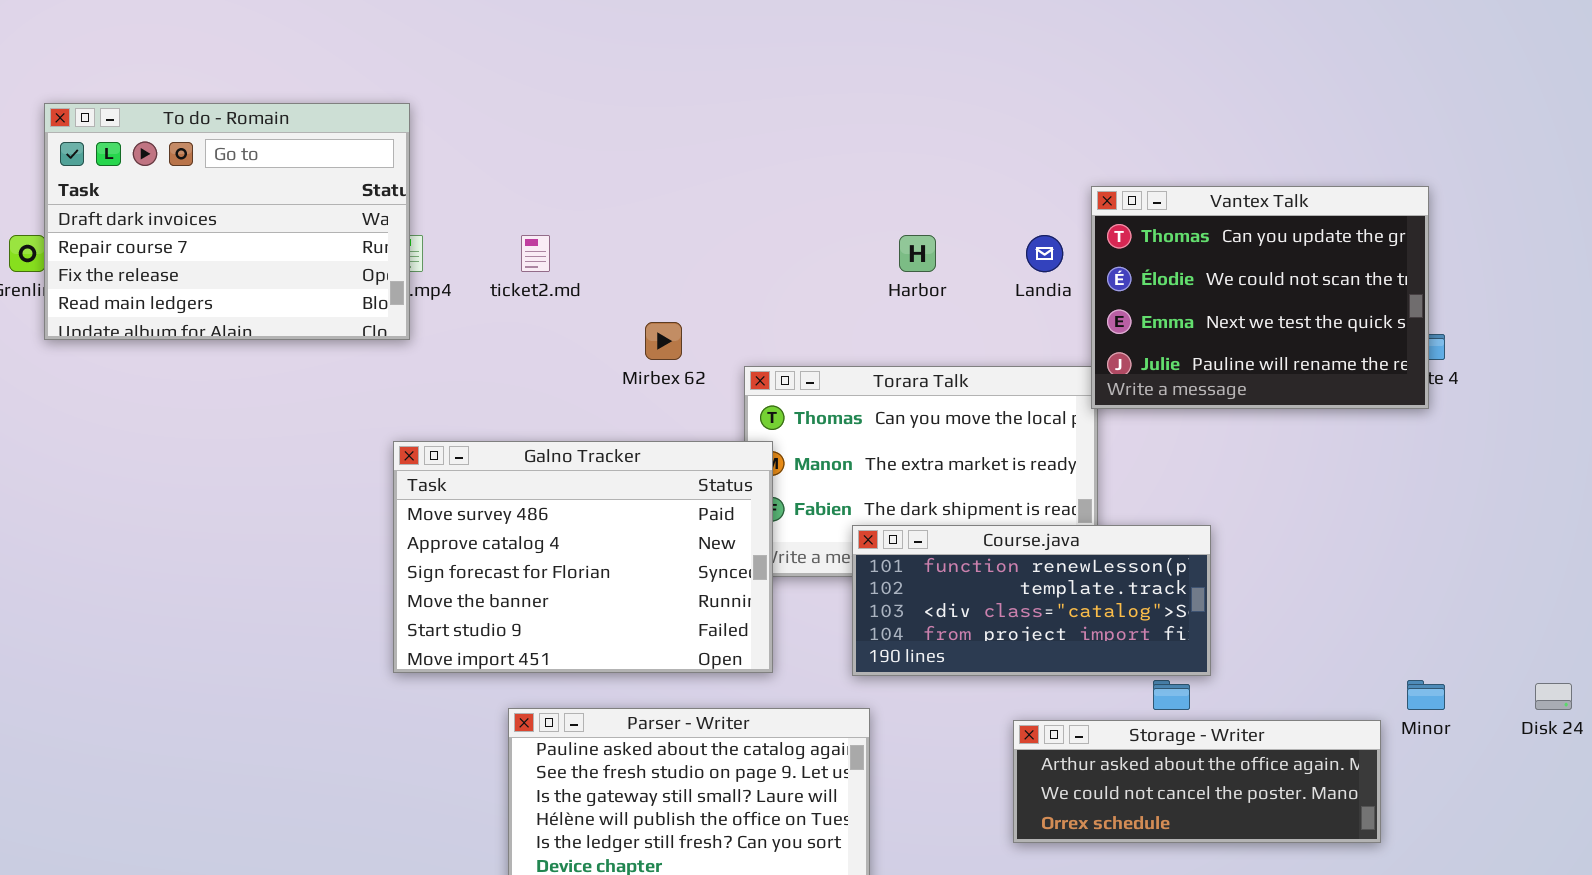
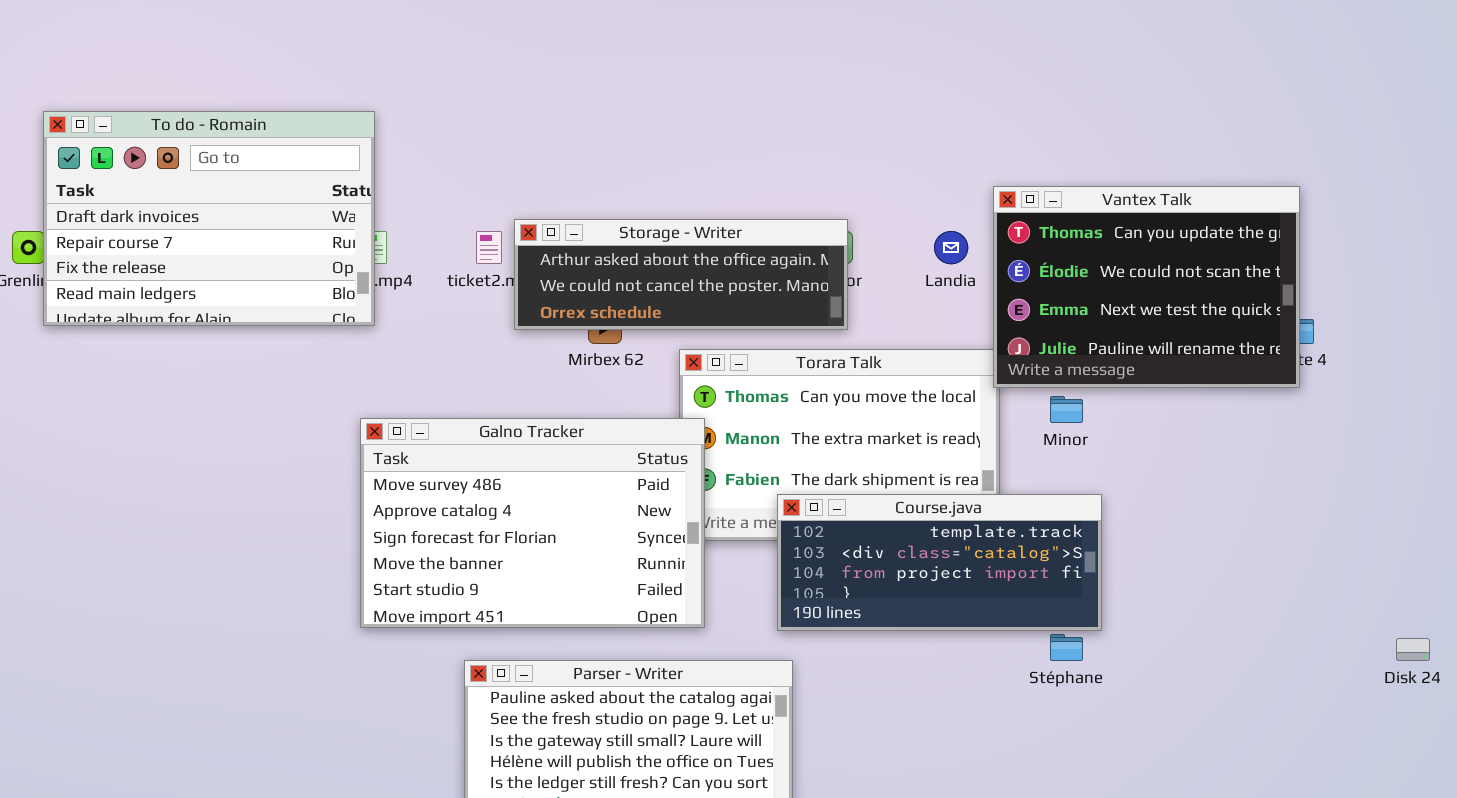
Course.java: [852,525,1211,676] -> [777,494,1102,631], scrolled down 1 row
Minor: [1407,680,1445,710] -> [1050,396,1083,423], moved
Storage - Writer: [1013,720,1381,843] -> [514,219,848,330], moved

